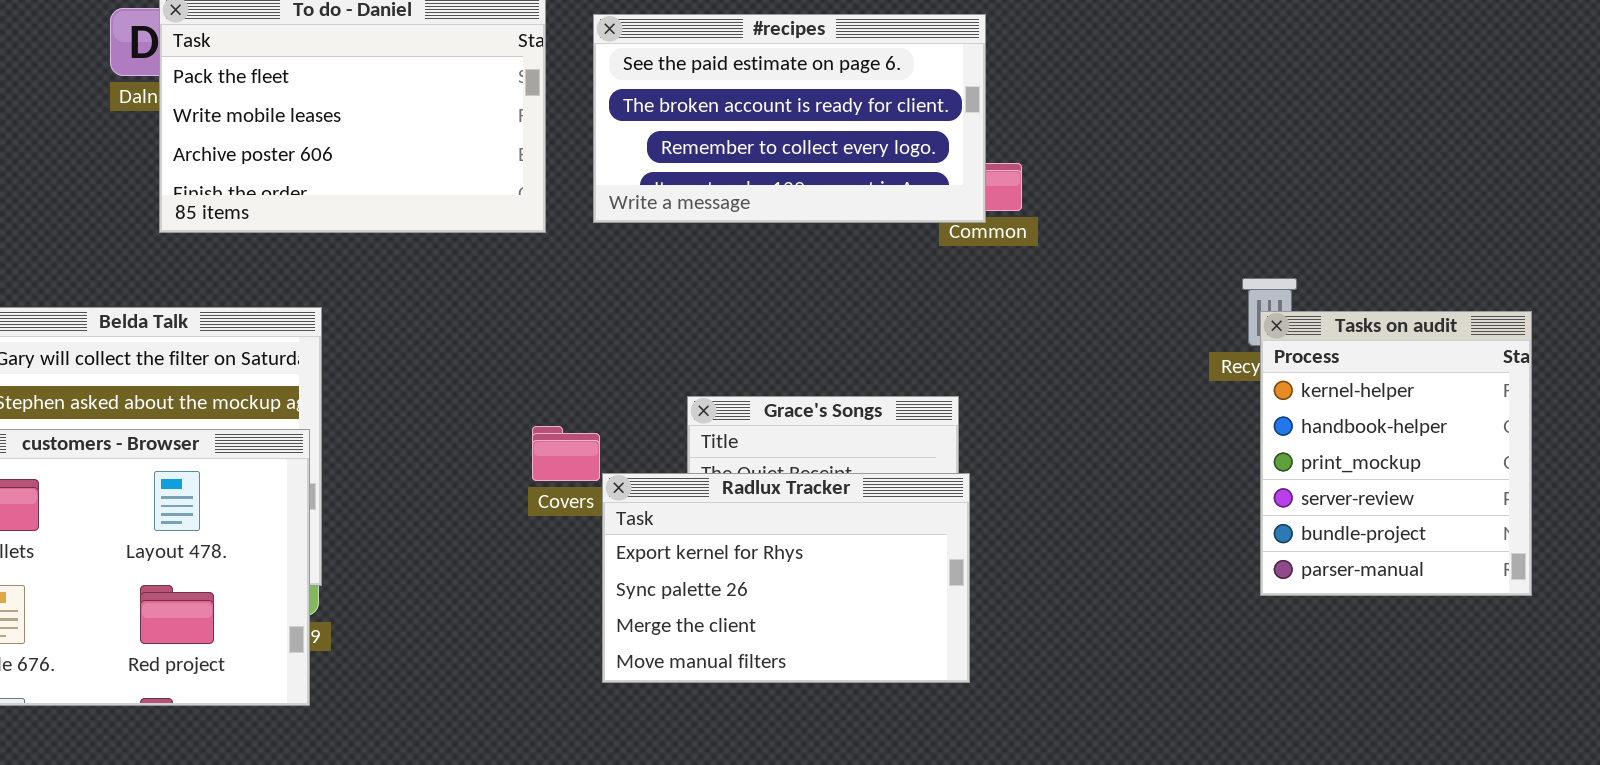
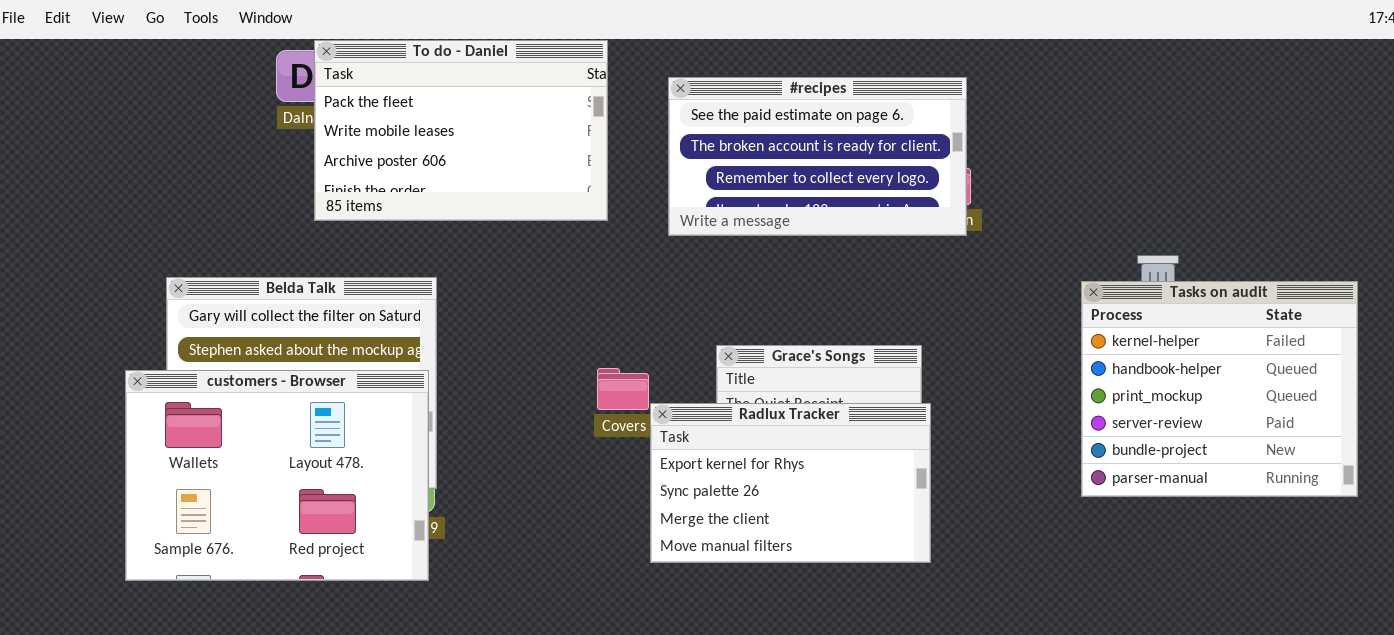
#recipes: [593,14,986,223] -> [668,77,967,236], moved
Tasks on audit: [1260,311,1532,596] -> [1081,281,1358,497], resized

